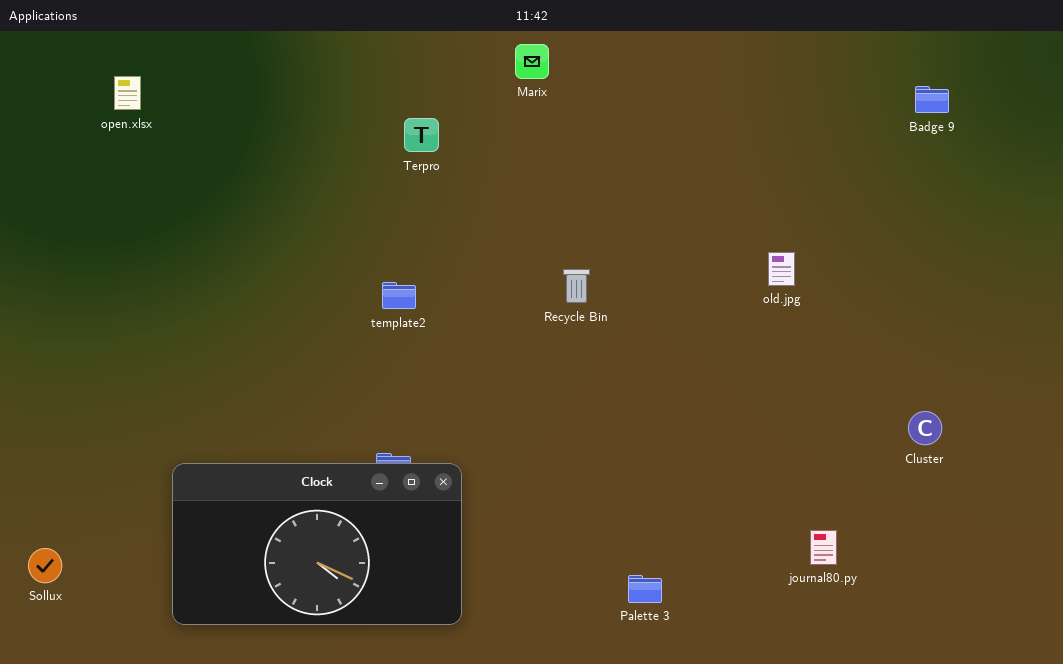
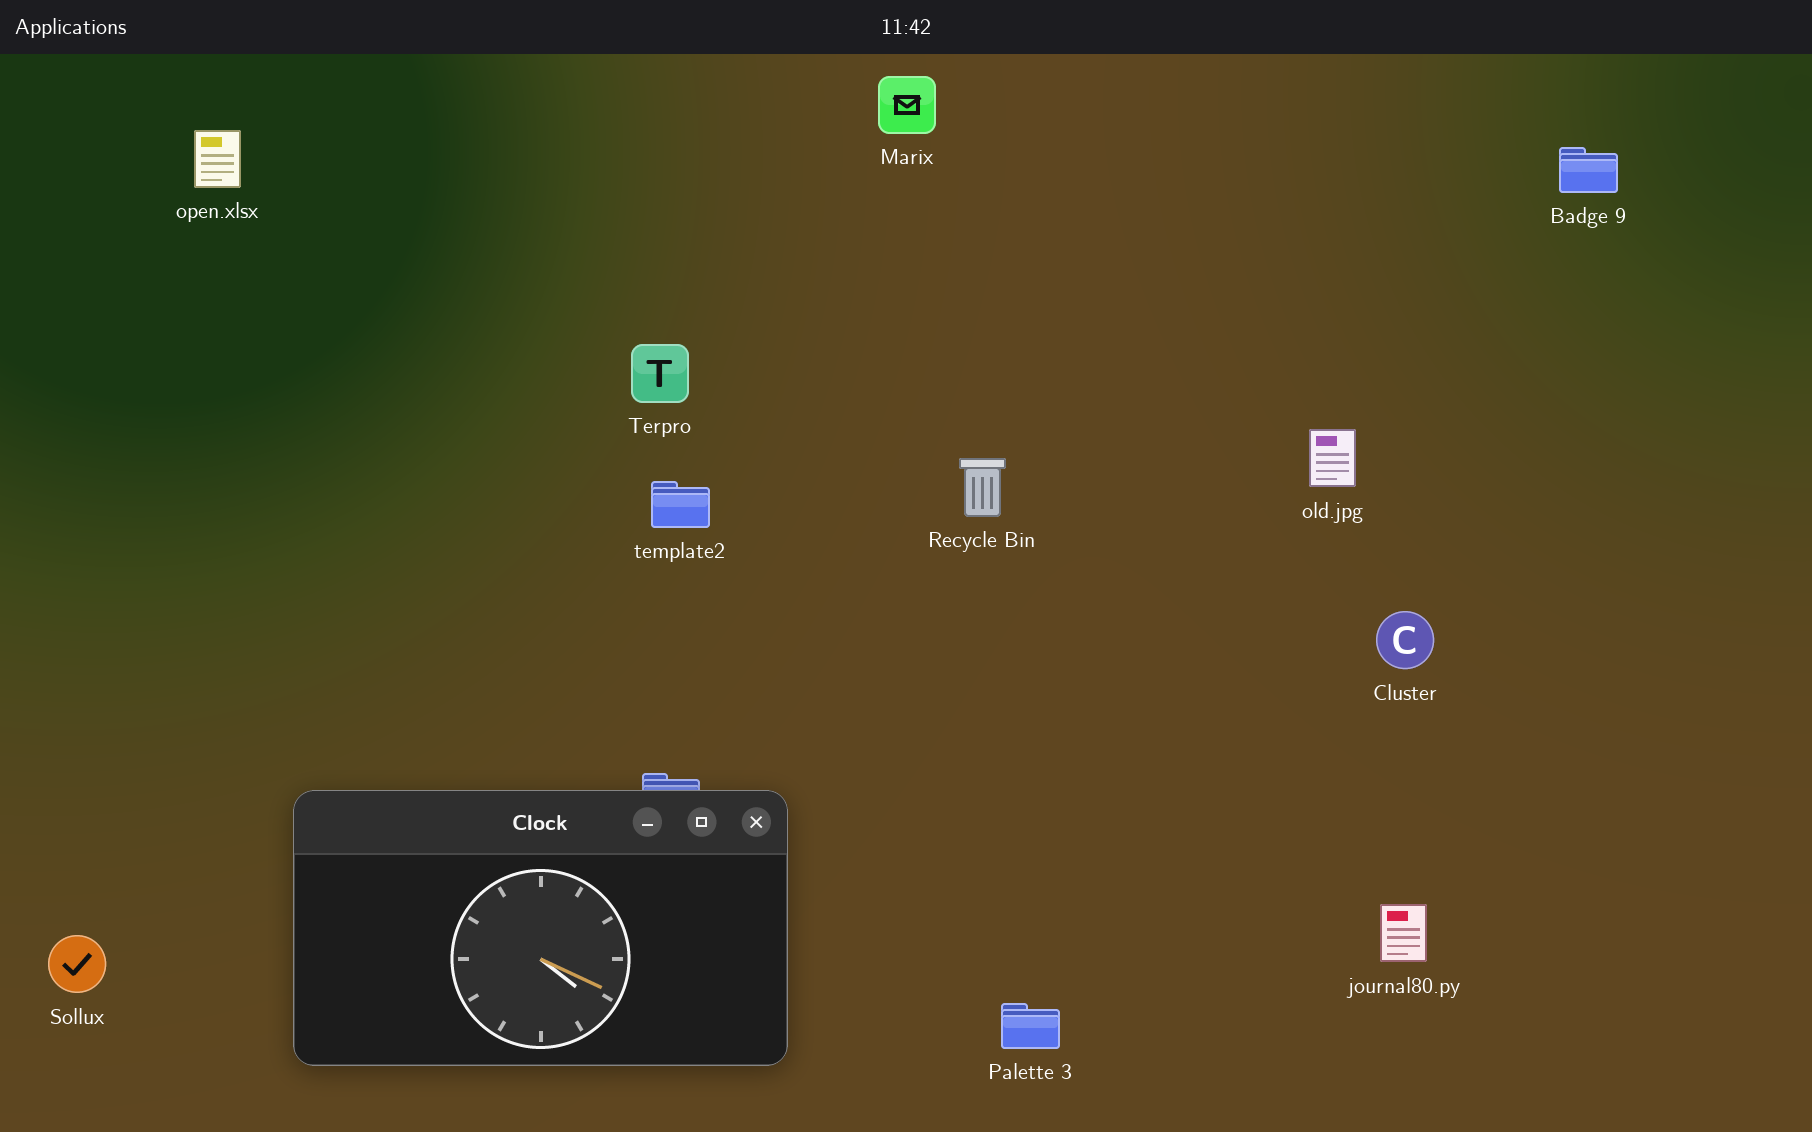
Terpro: [404,118,439,152] -> [631,344,689,403], moved
Cluster: [908,411,942,445] -> [1376,611,1434,669], moved
Palette 3: [628,575,662,603] -> [1001,1003,1060,1049], moved

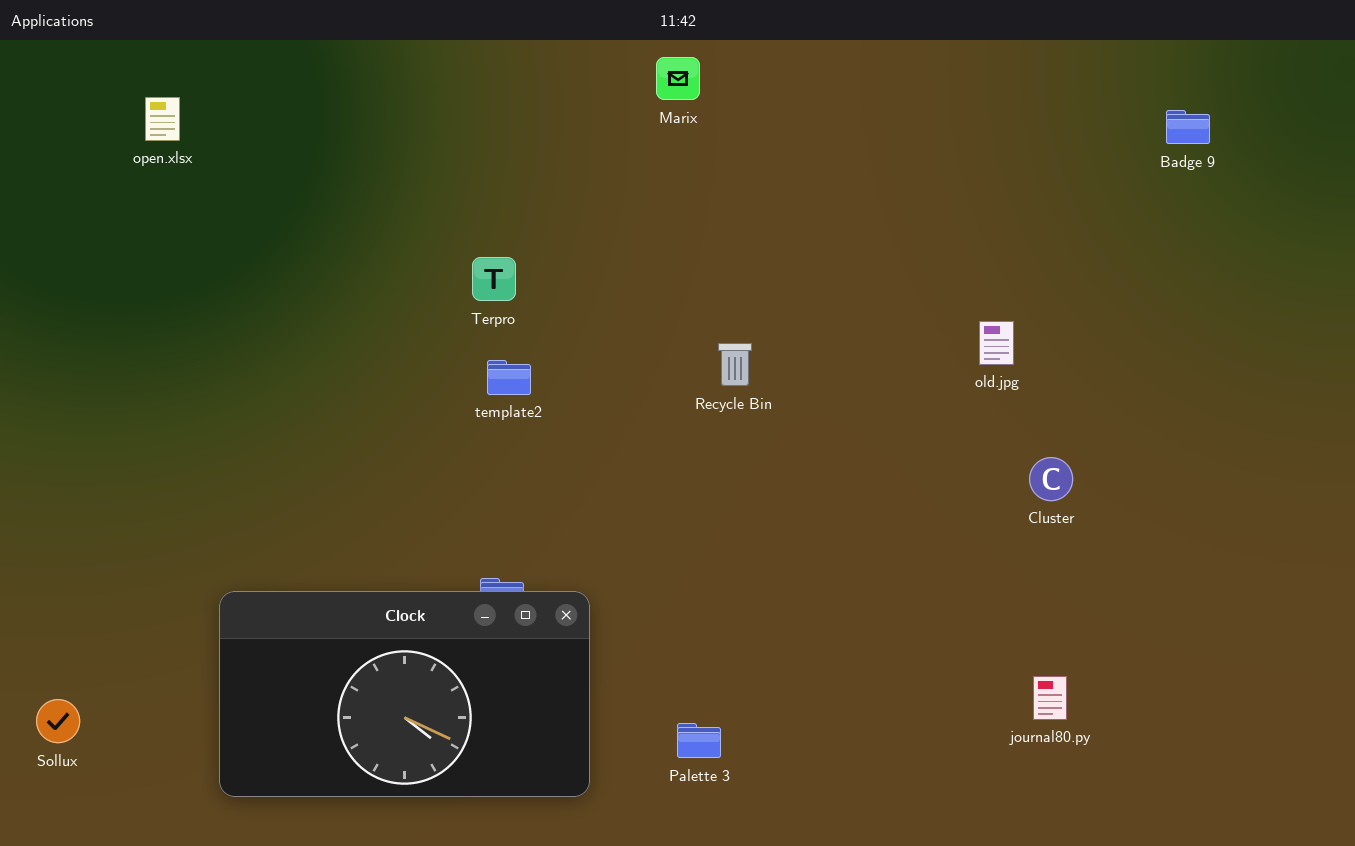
Palette 3: [1001,1003,1060,1049] -> [677,723,721,758], moved

